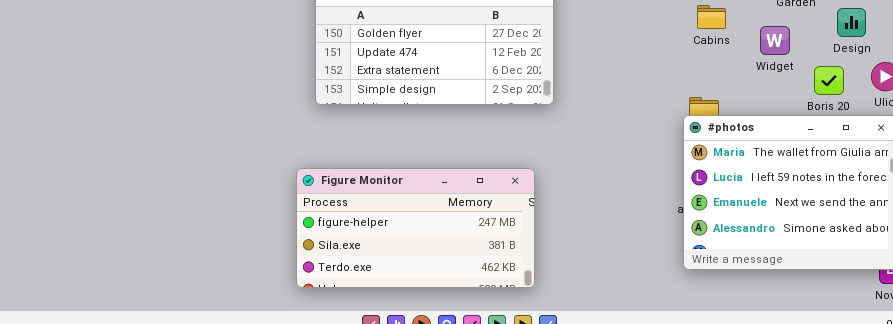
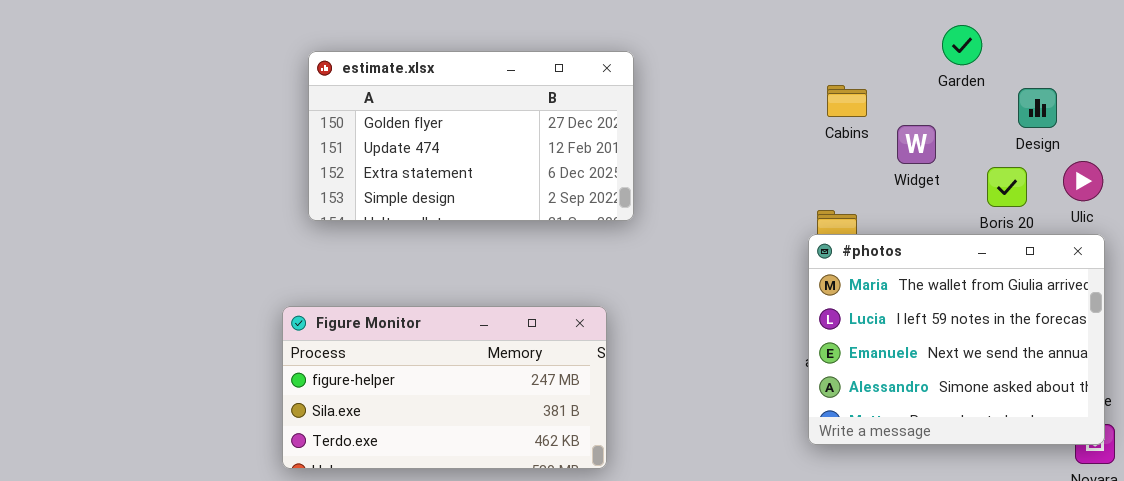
Widget: [760,26,790,55] -> [897,125,936,164], moved

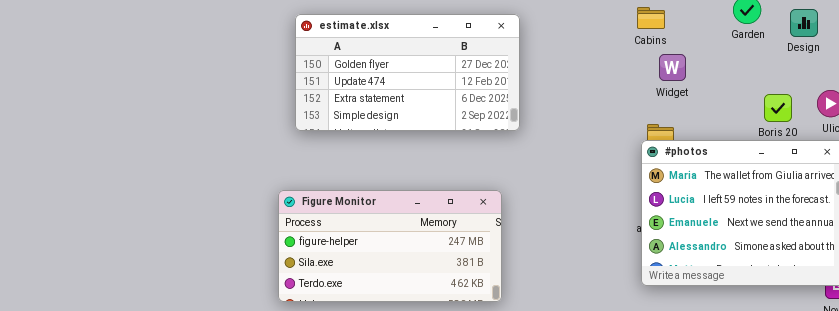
Cabins: [827,85,867,117] -> [637,7,665,29], moved
Design: [1018,88,1057,128] -> [790,9,818,37], moved
Widget: [897,125,936,164] -> [659,54,686,81], moved

